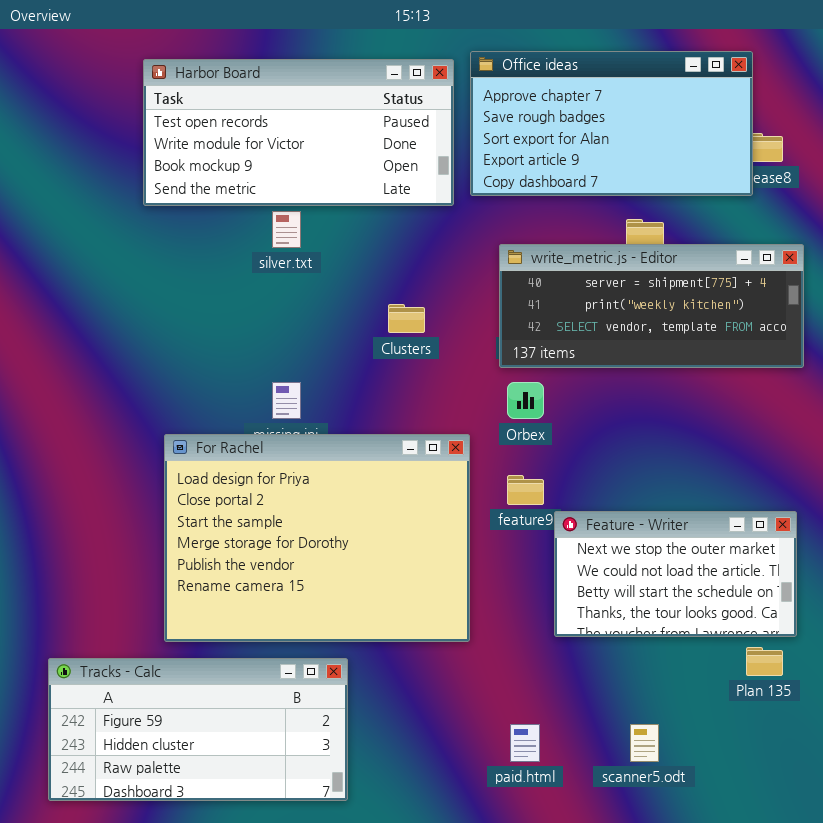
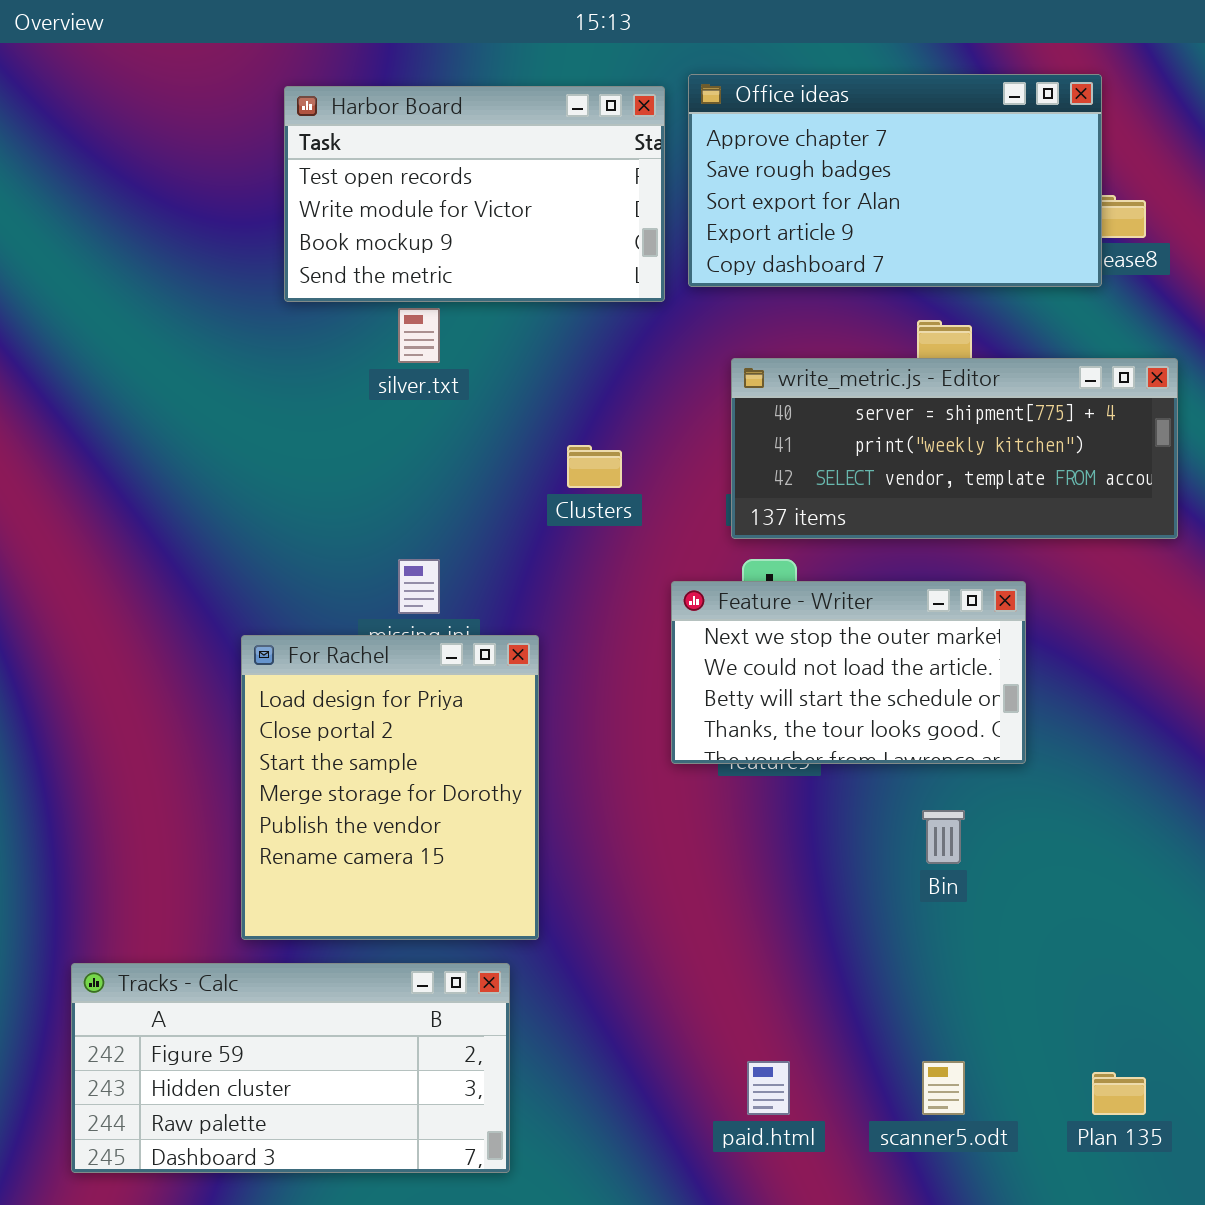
Harbor Board: [143,59,454,206] -> [284,86,665,302], resized
For Rachel: [164,434,470,642] -> [241,635,539,940], resized
Feature - Writer: [554,511,797,637] -> [671,581,1026,764], moved
Plan 135: [746,647,783,676] -> [1092,1072,1146,1115], moved

